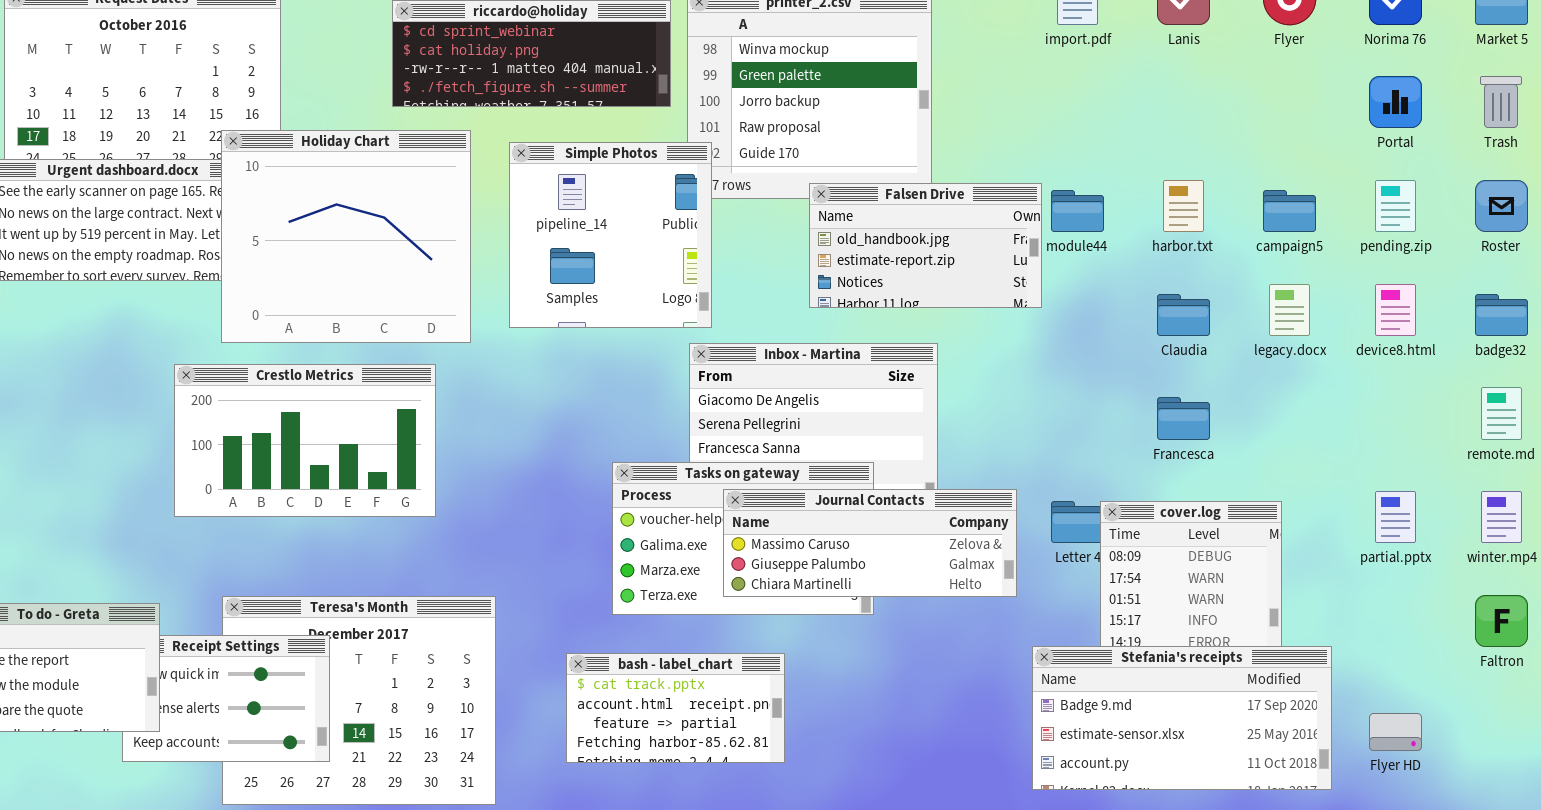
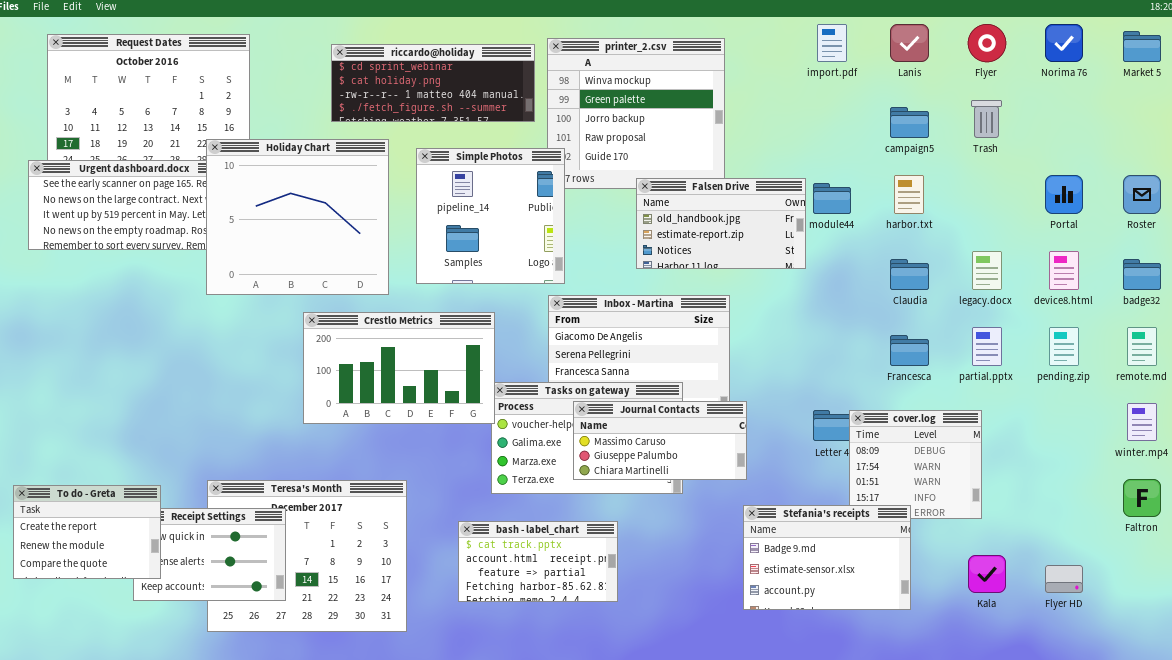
Portal: [1369,76,1422,128] -> [1045,175,1083,214], moved
Trash: [1480,76,1522,128] -> [971,100,1002,138], moved
pending.zip: [1375,180,1416,232] -> [1049,327,1079,366], moved
campaign5: [1263,190,1316,232] -> [890,107,929,138], moved
Crestlo Metrics: [174,364,436,517] -> [303,312,495,424], moved
Journal Contacts: [723,489,1017,597] -> [573,401,747,480], resized
partial.pptx: [1375,491,1416,543] -> [972,327,1002,366], moved
Stefania's receipts: [1032,646,1332,790] -> [743,505,911,610], moved, resized

